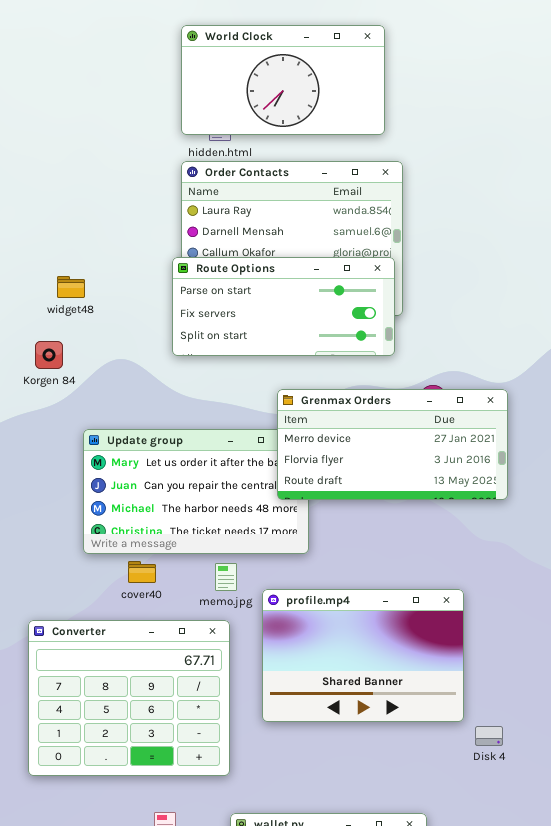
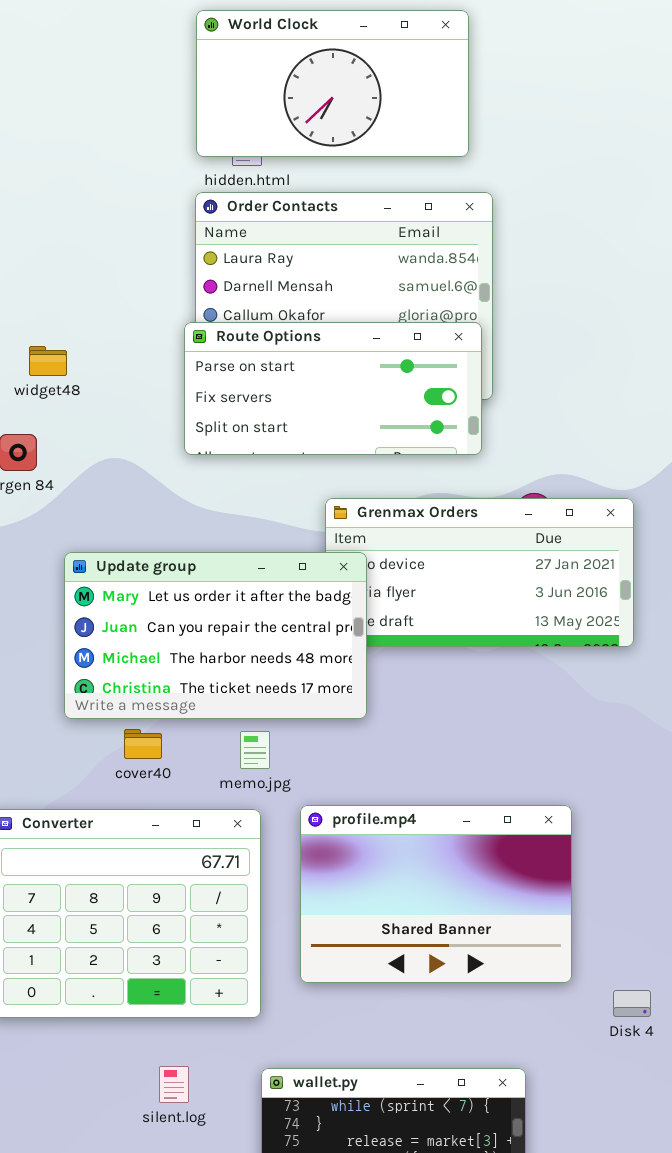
Update group: [83,429,309,554] -> [64,552,367,719], raised
profile.mp4: [262,589,464,722] -> [300,805,572,983], moved
Disk 4: [475,726,503,746] -> [613,990,651,1017], moved

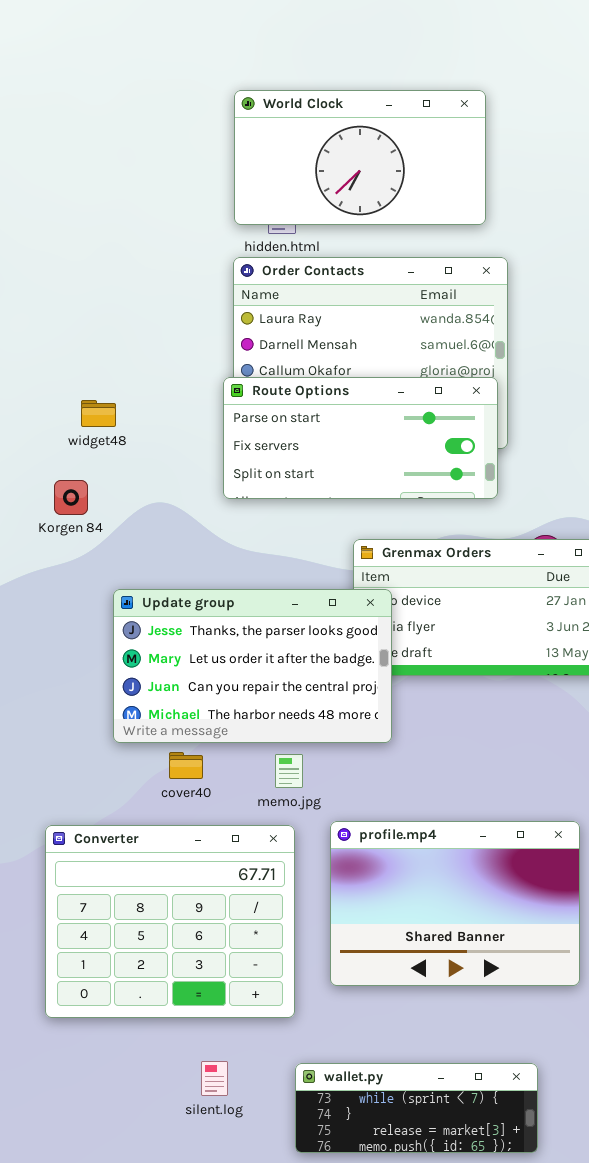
Update group: [64,552,367,719] -> [113,589,392,743], scrolled up 1 row

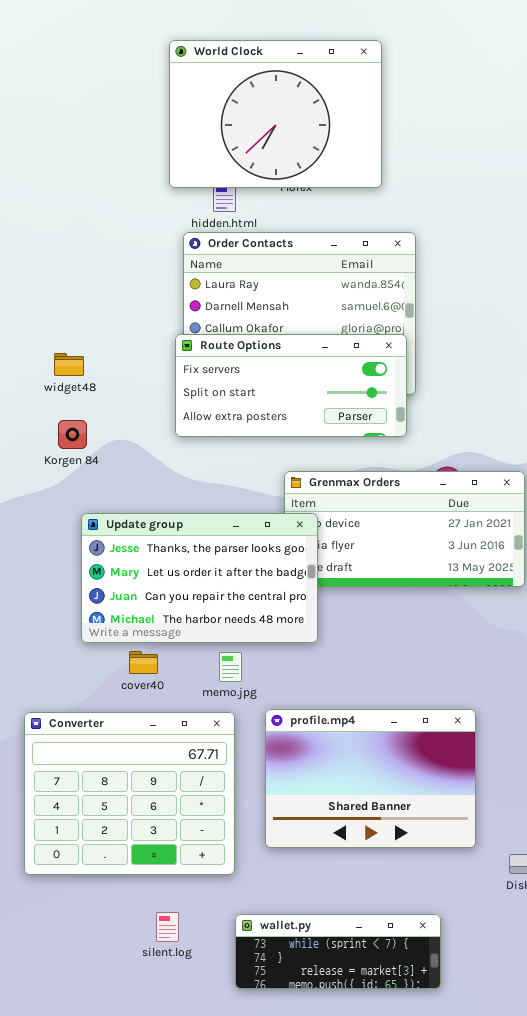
World Clock: [234,90,486,225] -> [169,40,382,188], moved, resized
Route Options: [223,377,498,499] -> [175,334,407,437], scrolled down 1 row
Korgen 84: [54,480,88,515] -> [58,420,87,449], moved

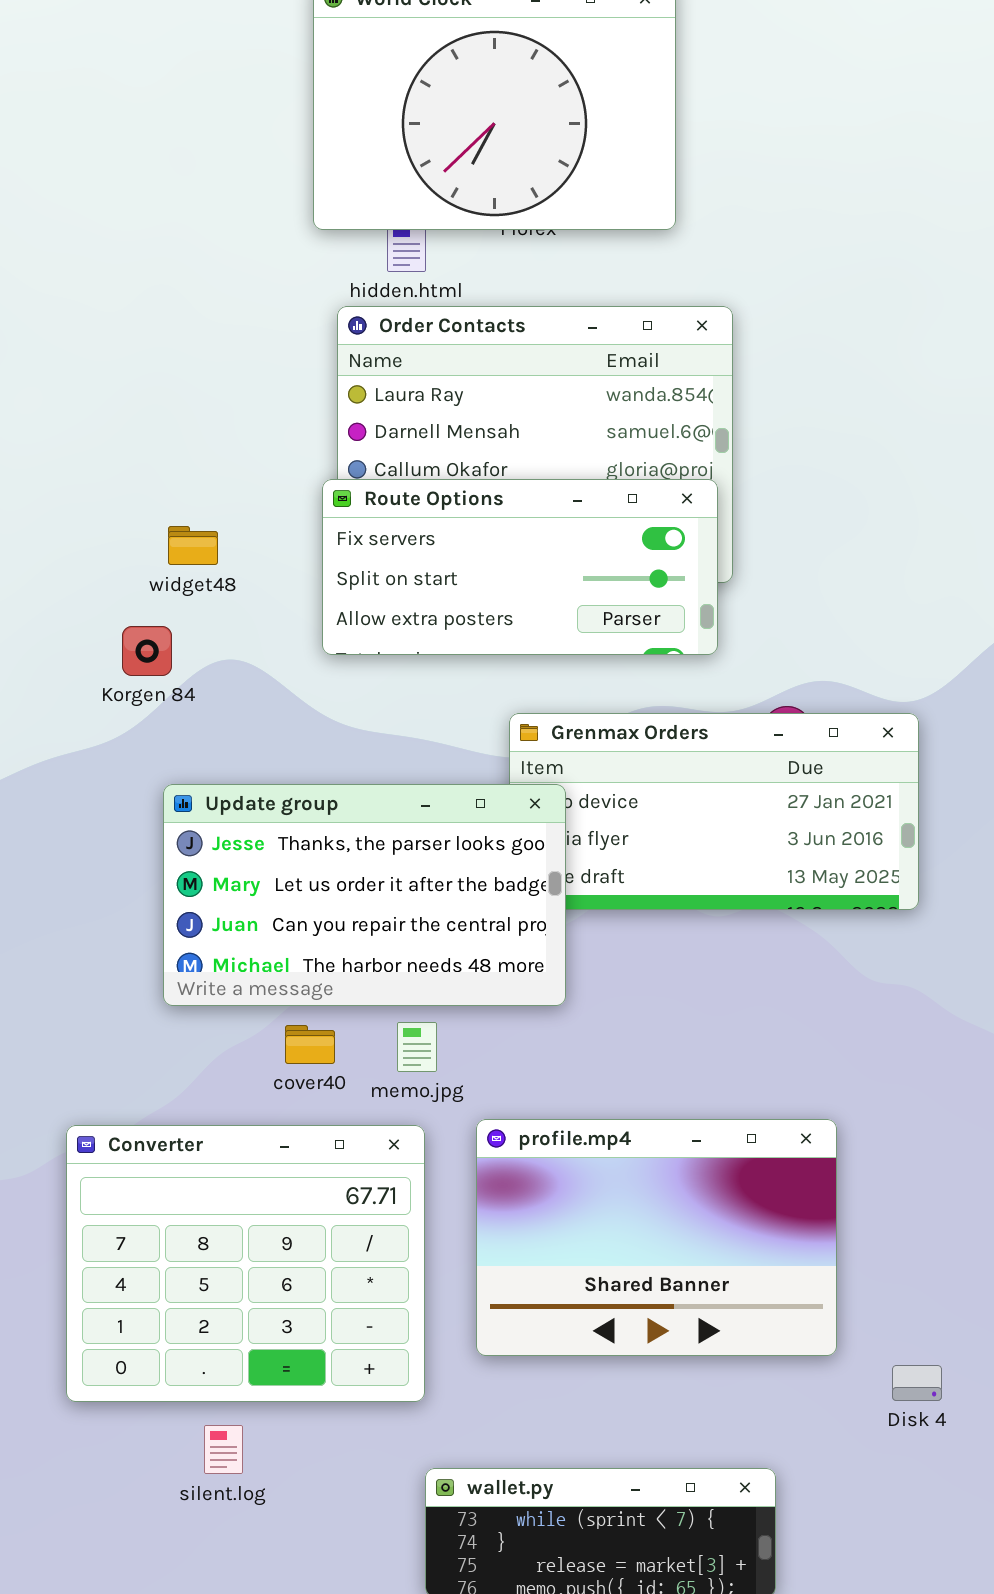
widget48: [54,353,84,376] -> [168,526,218,565], moved
cover40: [129,651,158,674] -> [285,1025,335,1064], moved
silent.log: [156,912,179,942] -> [204,1425,243,1474], moved

